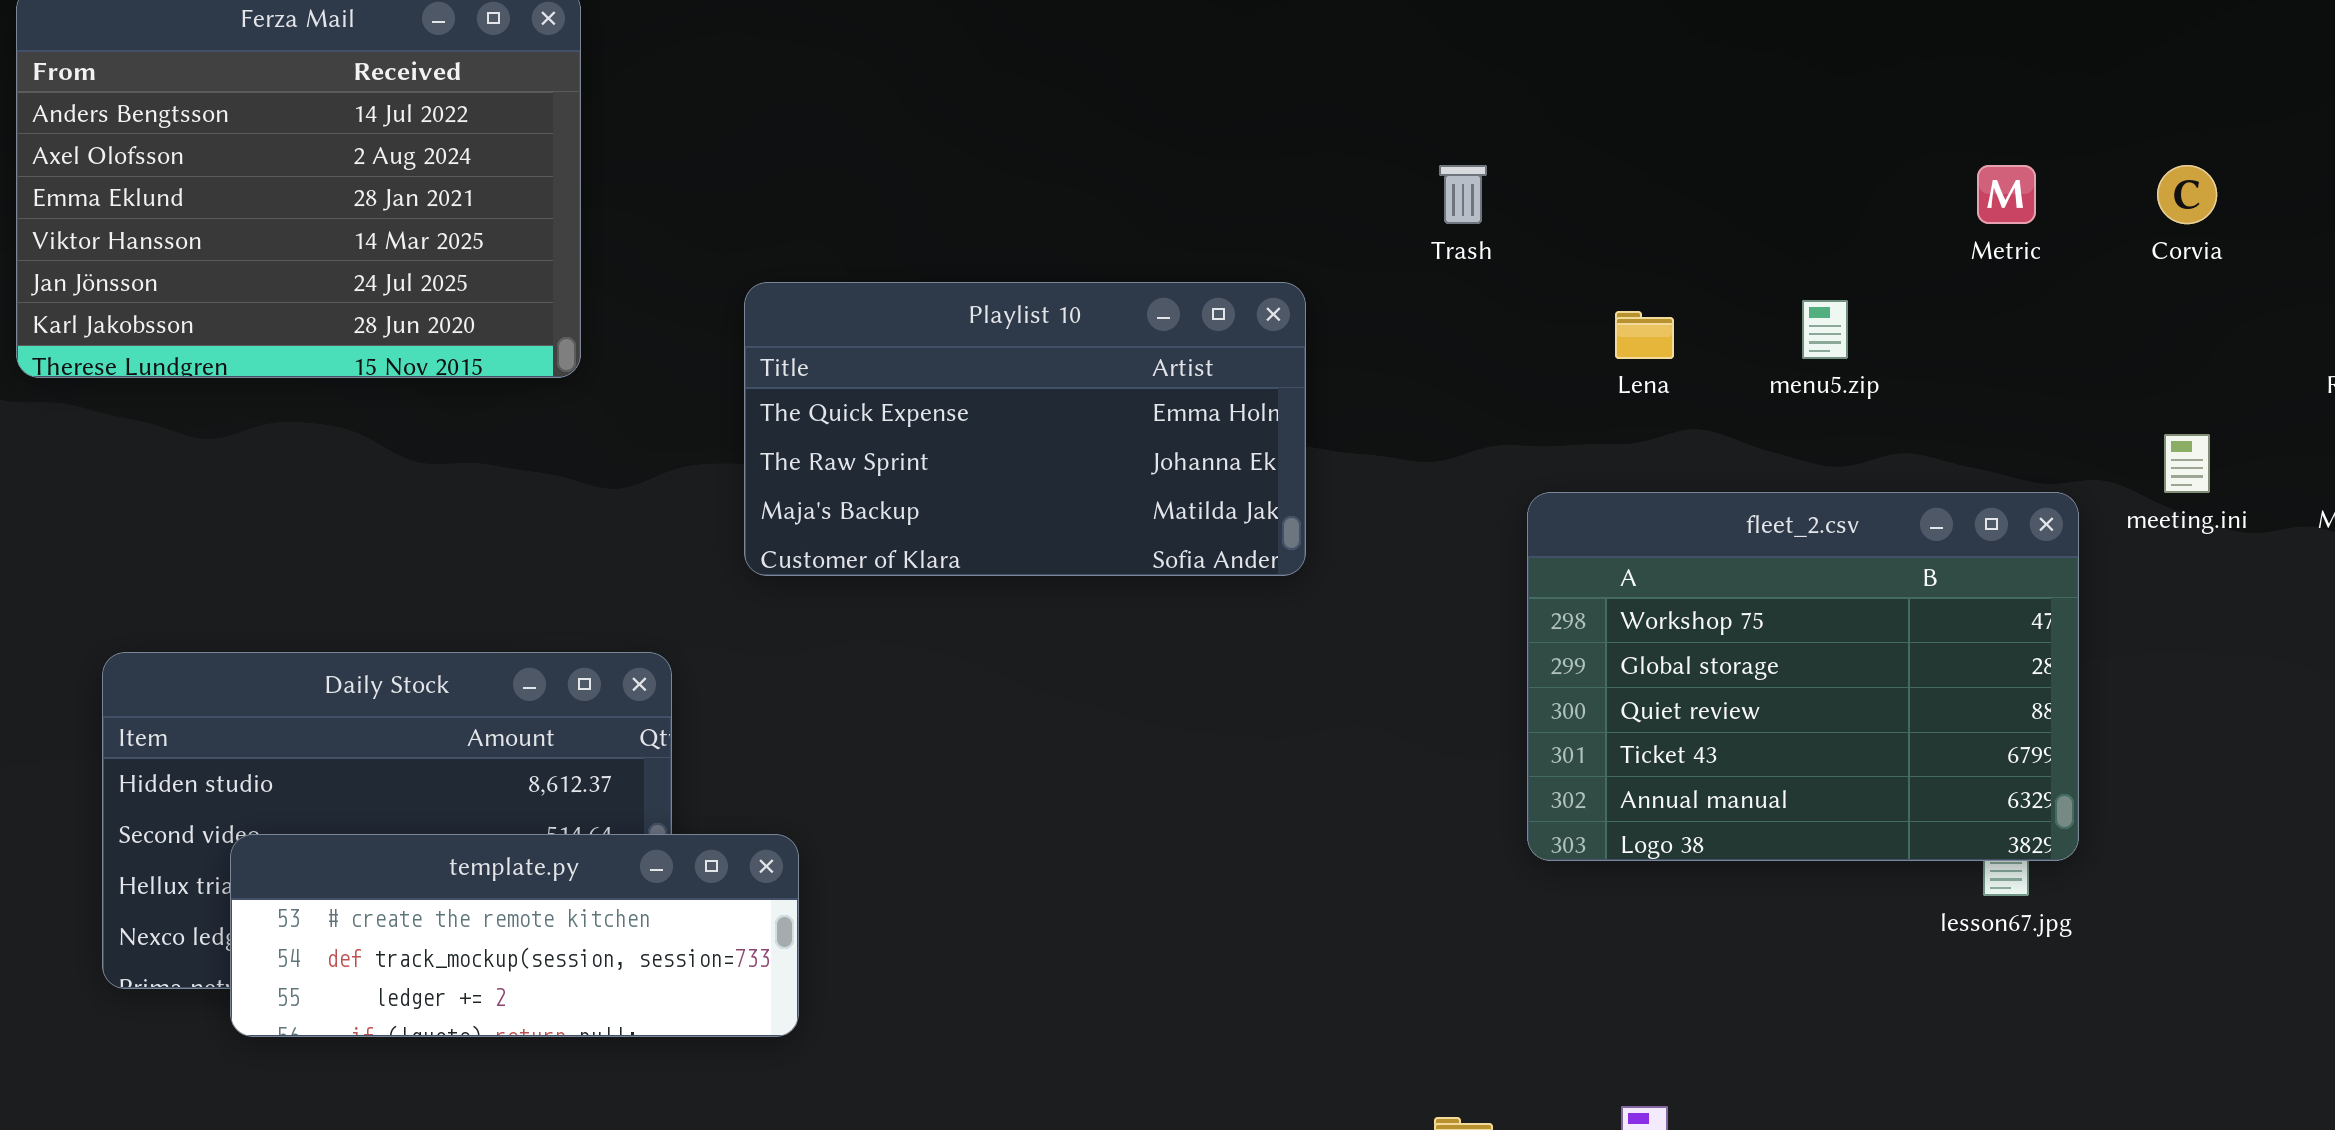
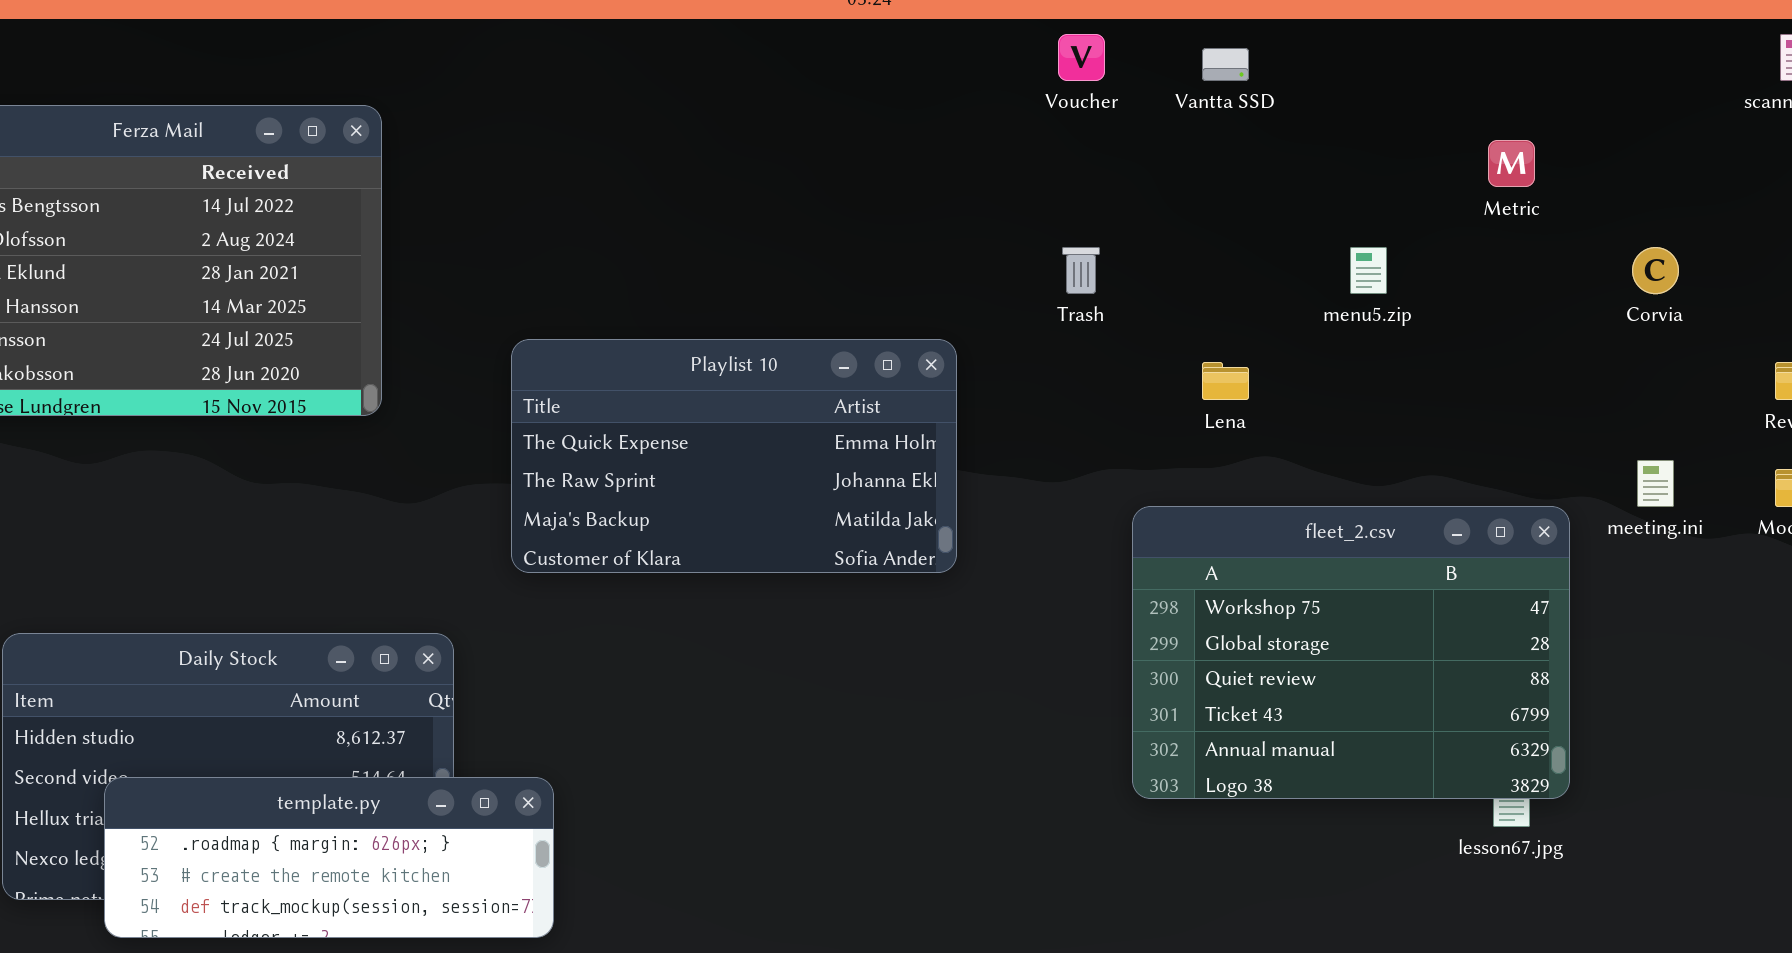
Metric: [1977,165,2036,224] -> [1488,140,1535,187], moved
menu5.zip: [1802,300,1848,359] -> [1350,247,1387,294], moved
template.py: [230,834,799,1037] -> [104,777,554,938], scrolled up 1 row

